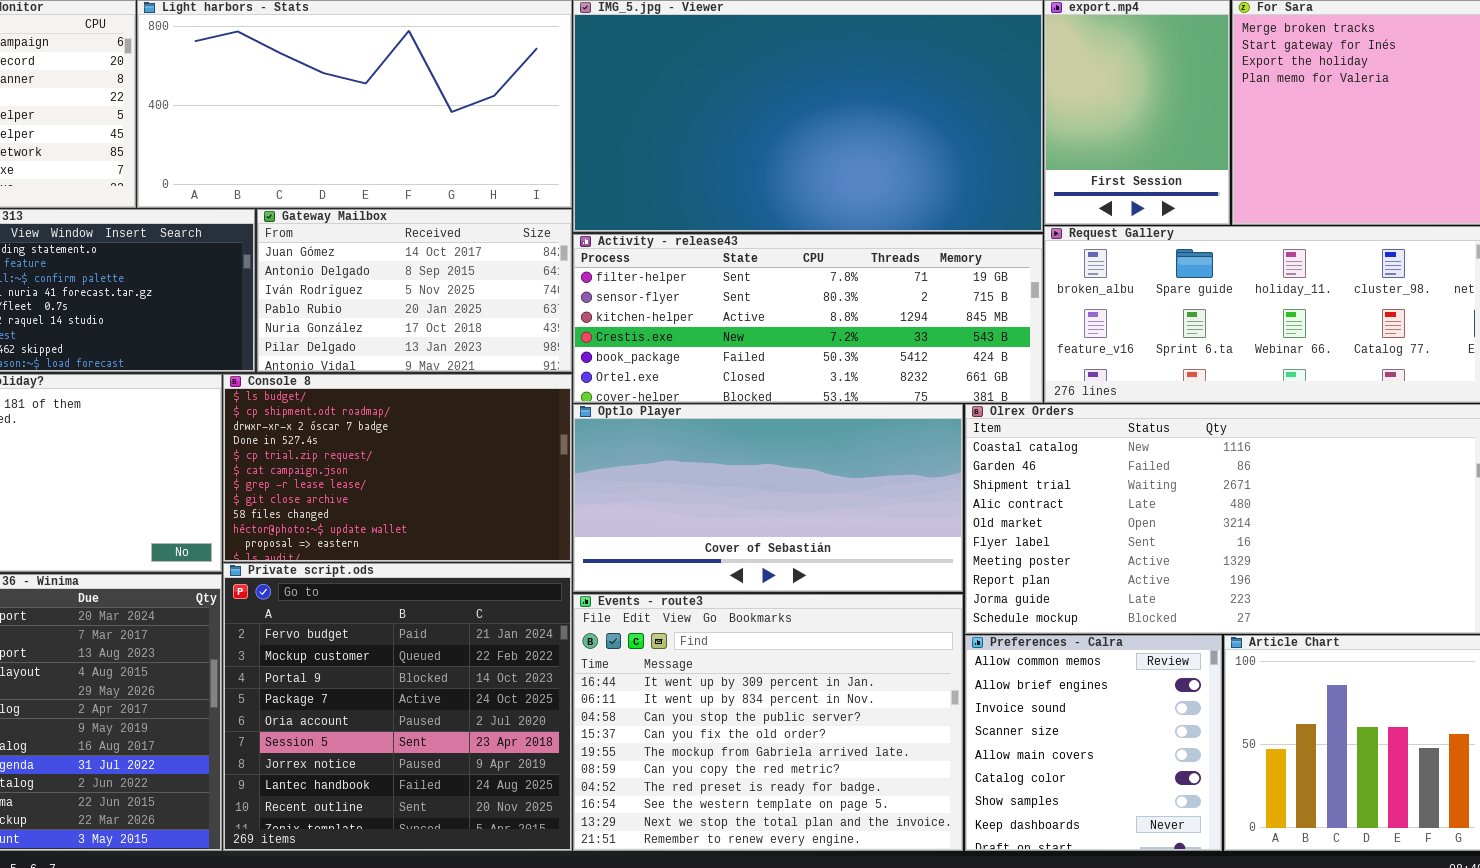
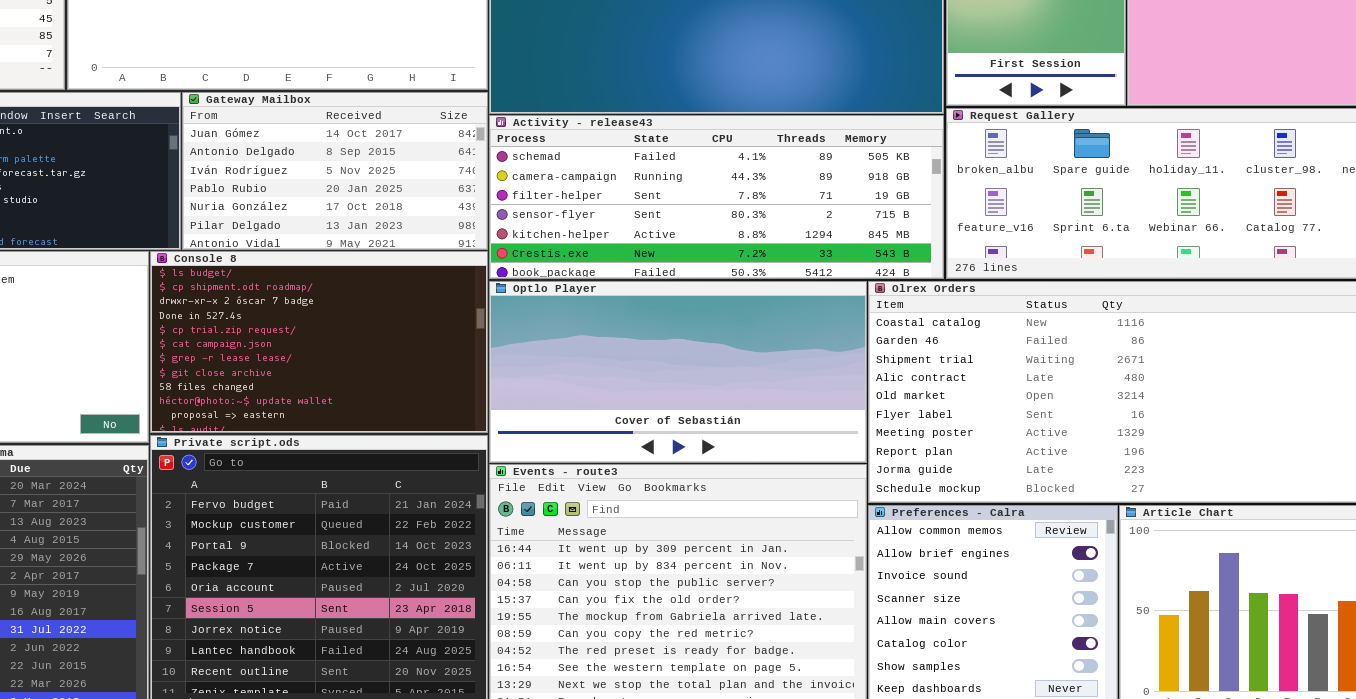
Activity - release43: [573,234,1043,403] -> [489,115,944,279], scrolled up 2 rows

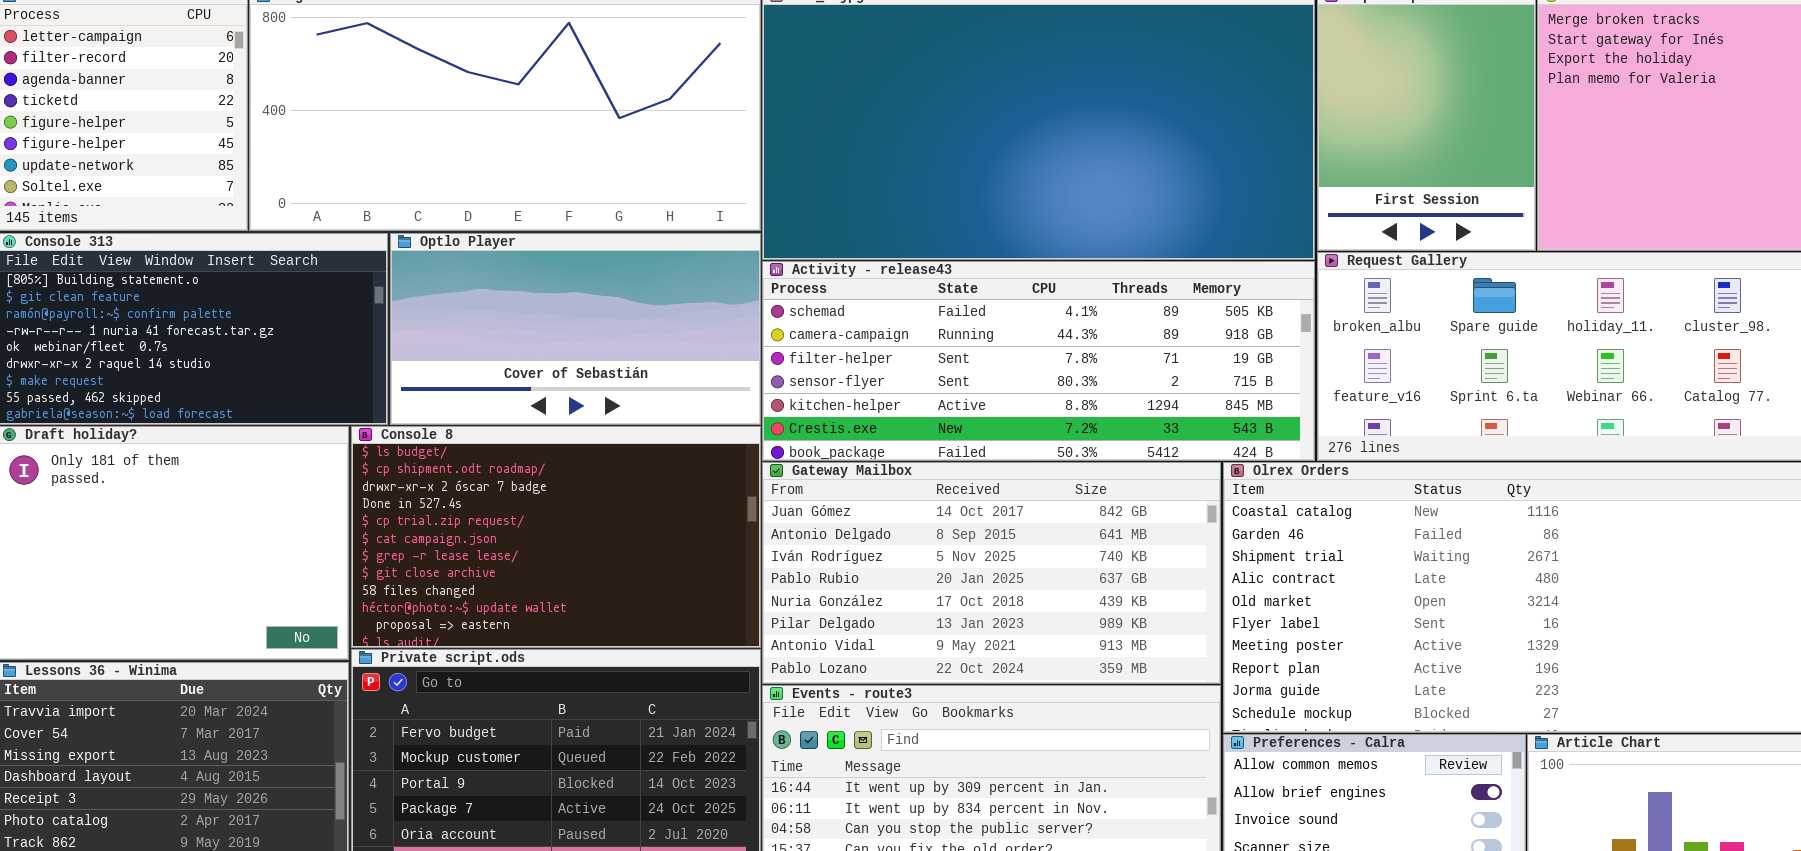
Gateway Mailbox: [182,92,488,250] -> [762,462,1221,684], moved, resized
Optlo Player: [489,281,867,463] -> [390,233,761,425], moved, resized

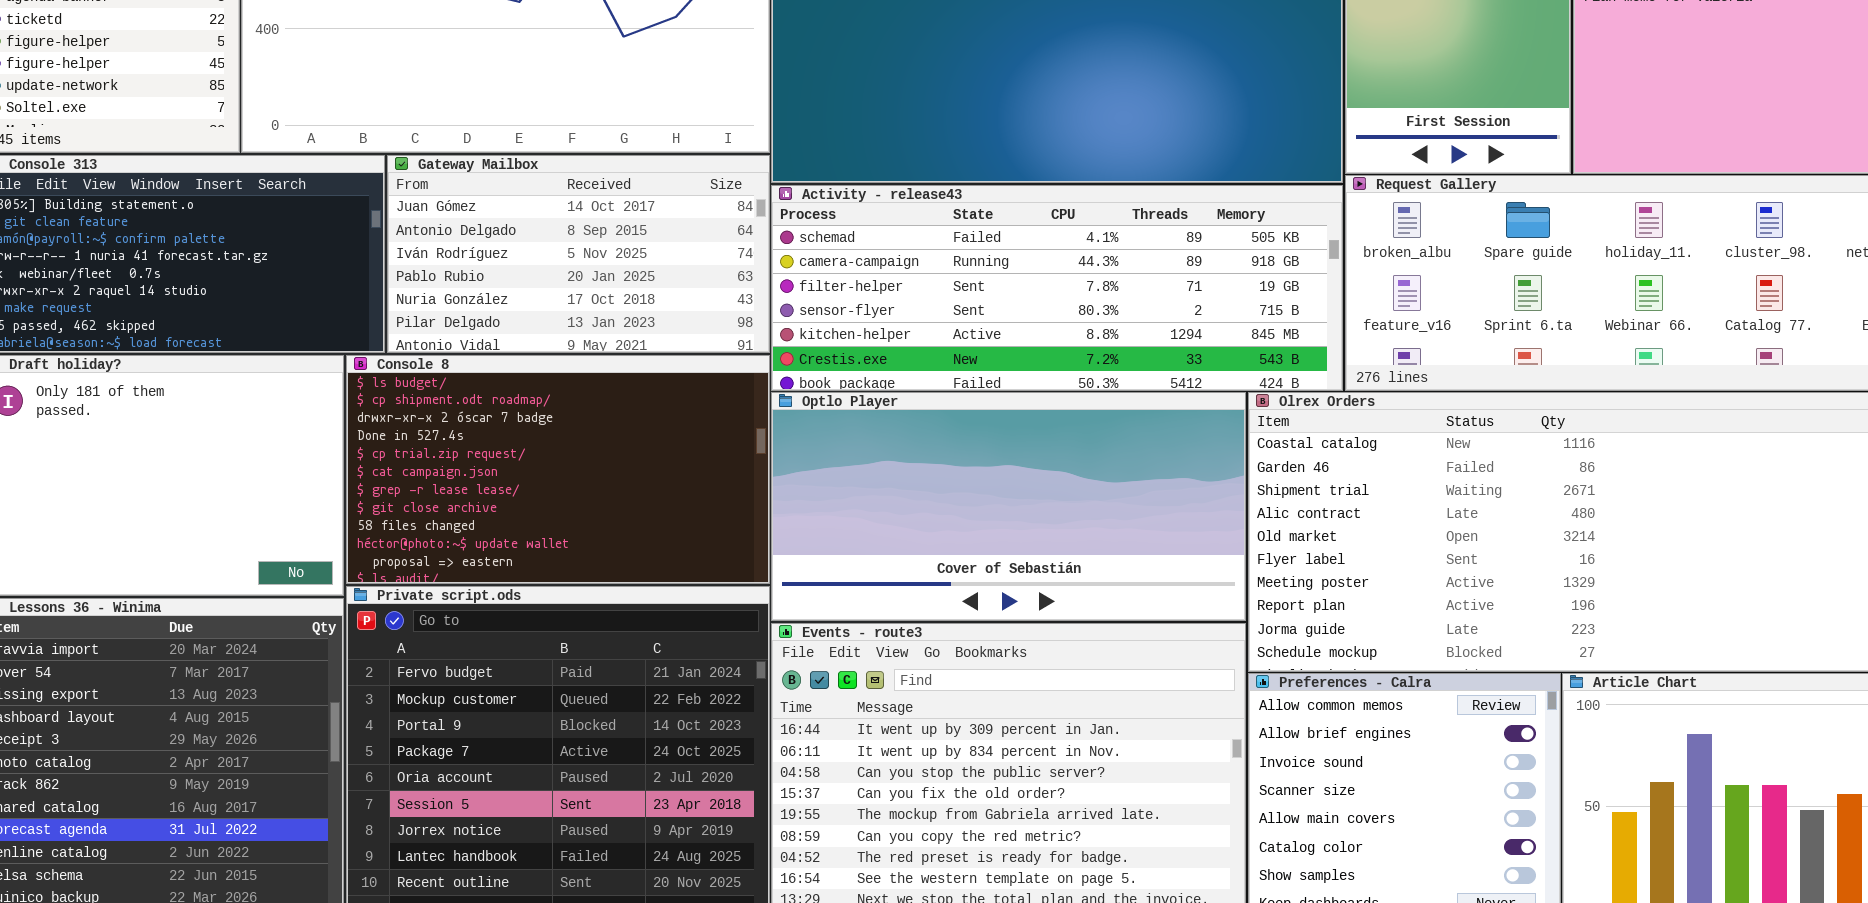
Optlo Player: [390,233,761,425] -> [771,392,1246,621], moved, resized
Gateway Mailbox: [762,462,1221,684] -> [387,155,770,353], moved, resized

